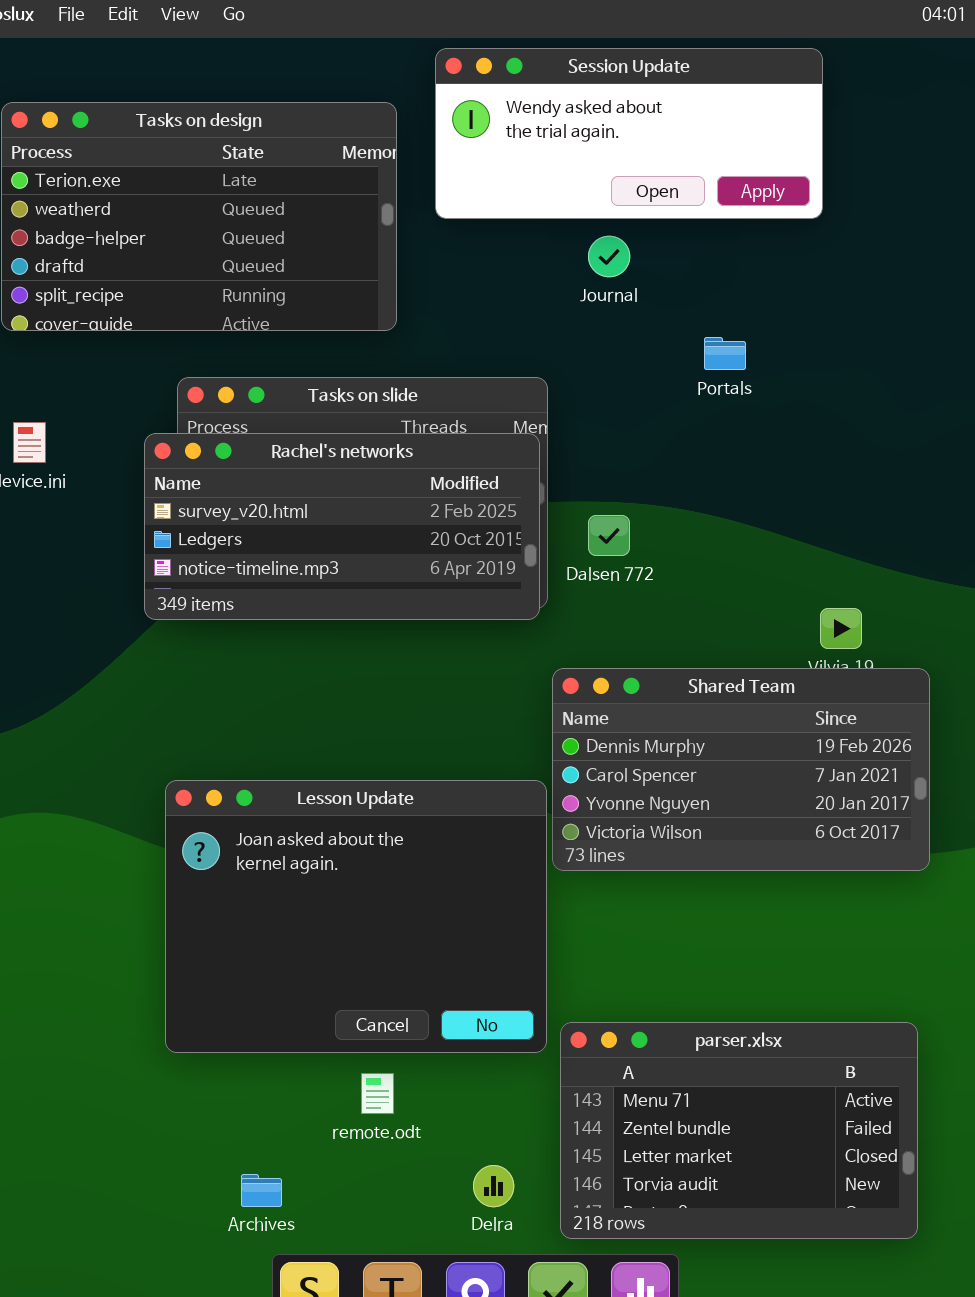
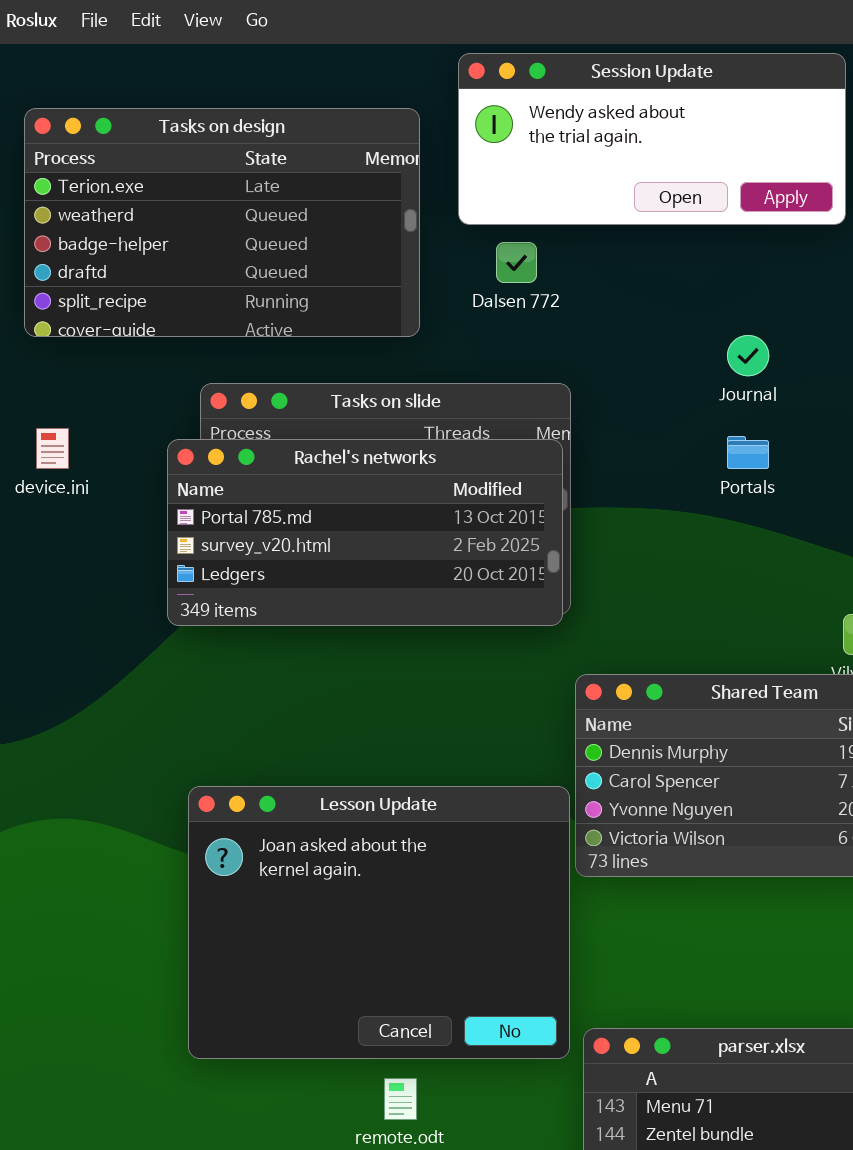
Journal: [588,236,630,277] -> [727,335,769,376], moved
Portals: [704,337,746,370] -> [727,436,769,469], moved
Rachel's networks: [144,433,540,620] -> [167,439,563,626], scrolled up 1 row
Dalsen 772: [588,515,630,556] -> [496,242,537,283], moved

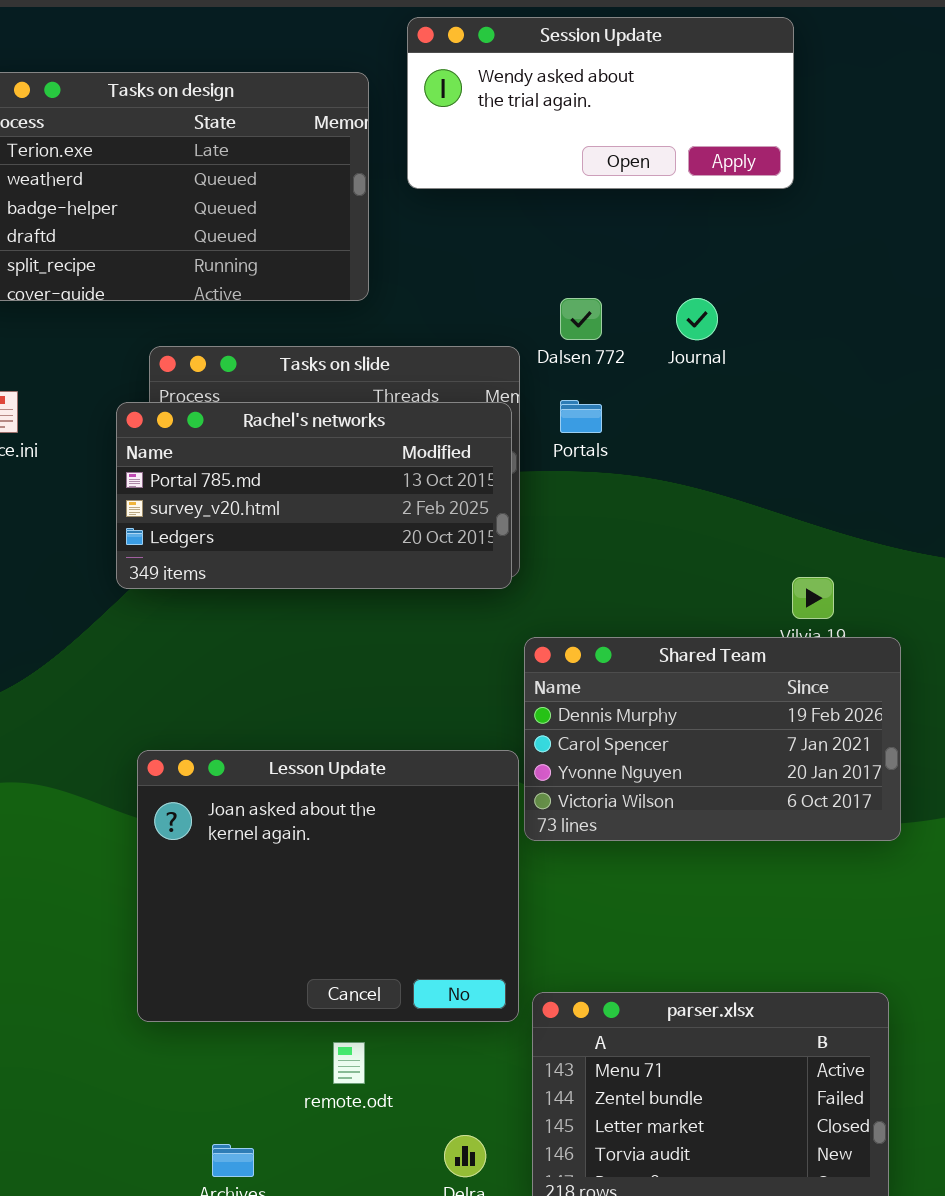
Dalsen 772: [496,242,537,283] -> [560,298,602,340], moved
Portals: [727,436,769,469] -> [560,400,602,433], moved

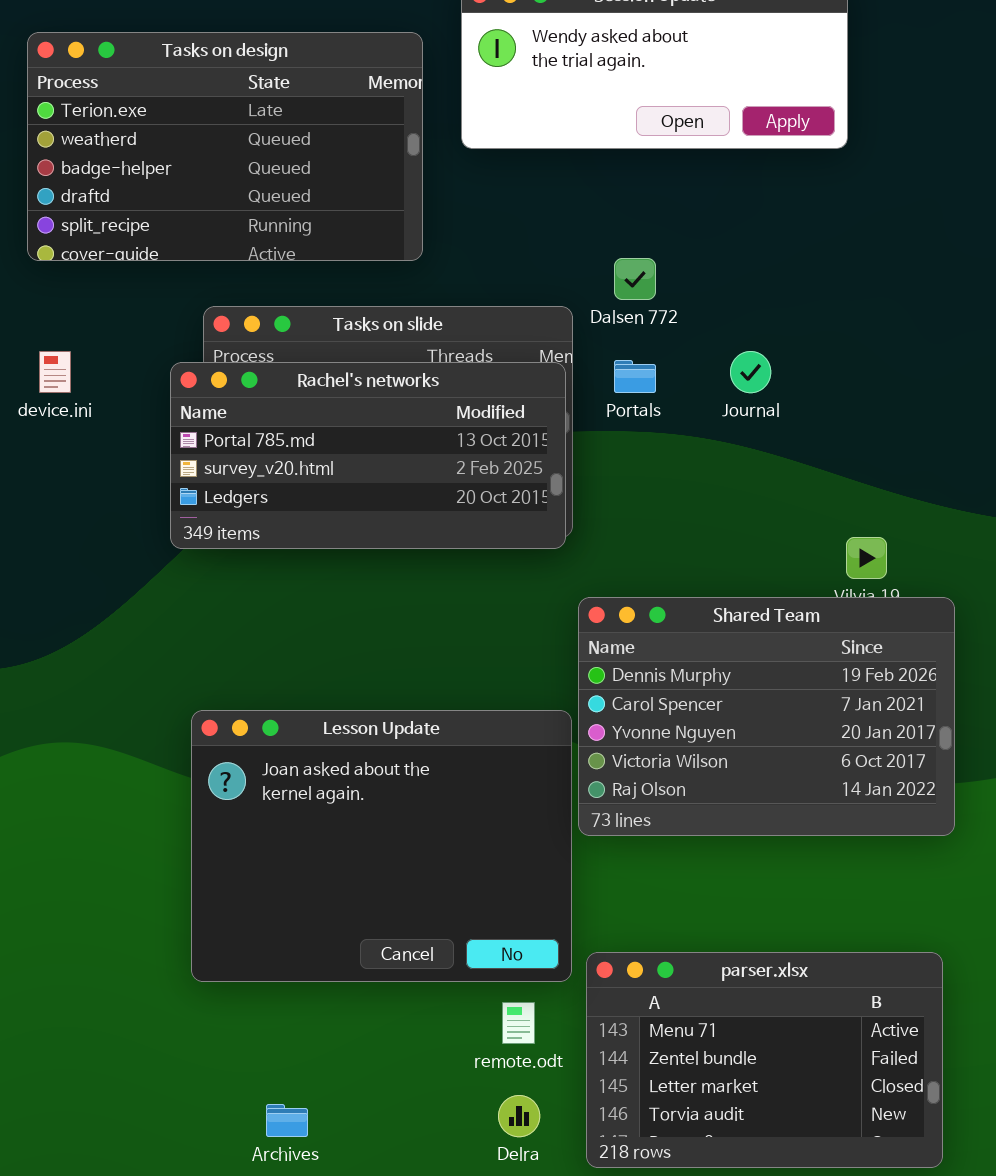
Journal: [676,298,718,340] -> [730,351,771,393], moved
Shared Team: [524,637,901,841] -> [578,597,955,836], resized
remote.odt: [333,1042,365,1084] -> [502,1002,535,1044], moved

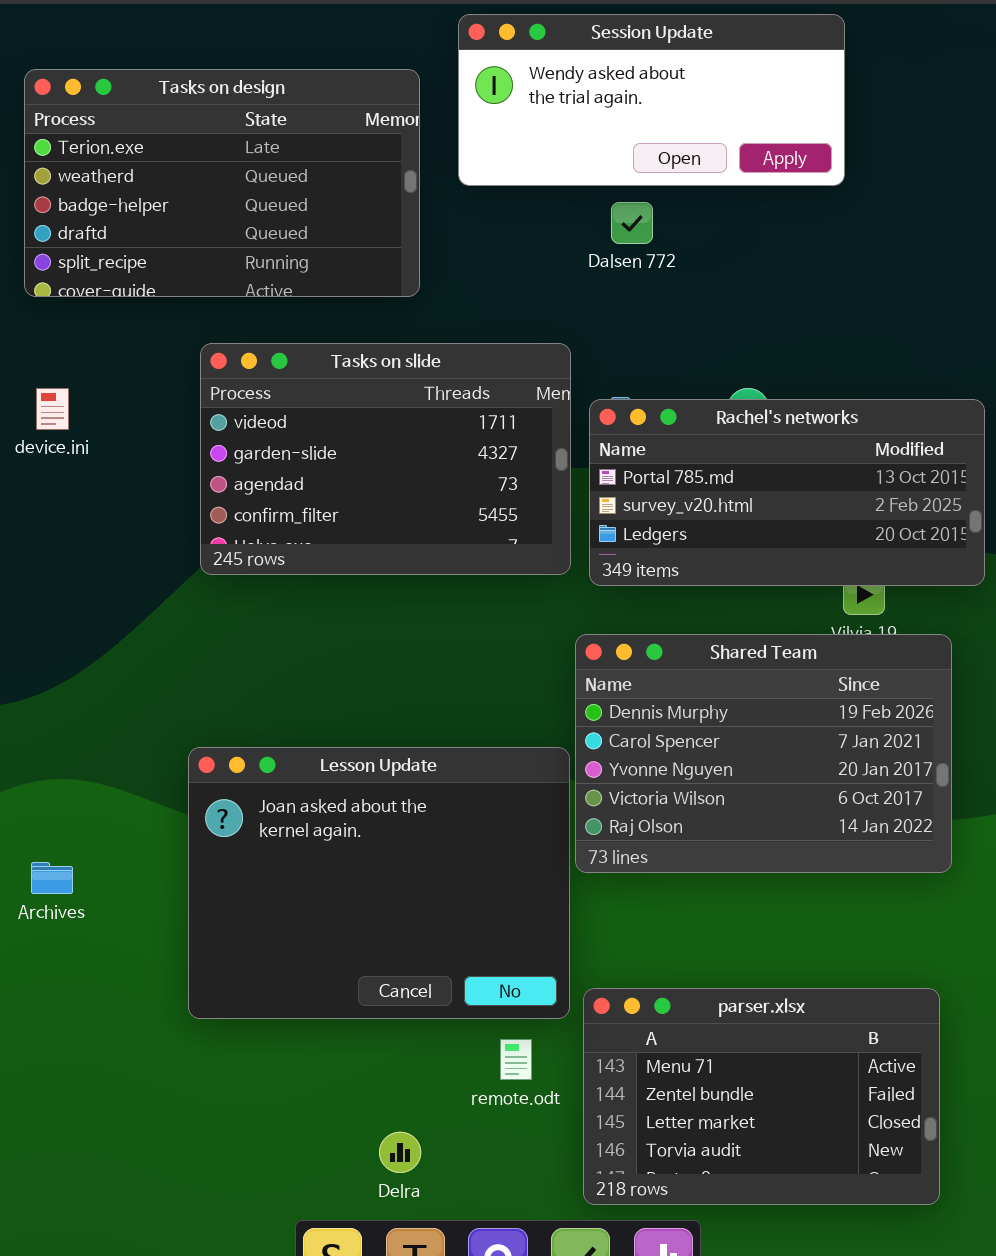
Dalsen 772: [614,258,656,300] -> [611,202,653,244], moved
Rachel's networks: [170,362,566,549] -> [589,399,985,586], moved
Delra: [498,1095,540,1137] -> [379,1132,421,1173], moved
Archives: [266,1104,308,1137] -> [31,862,73,894], moved

